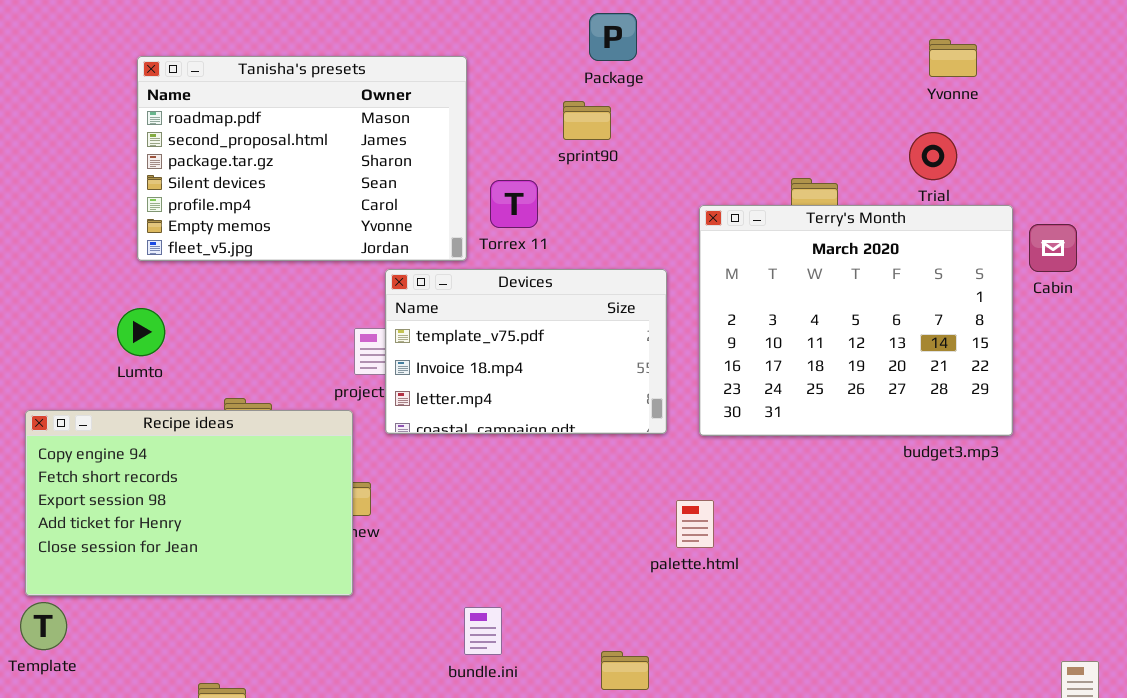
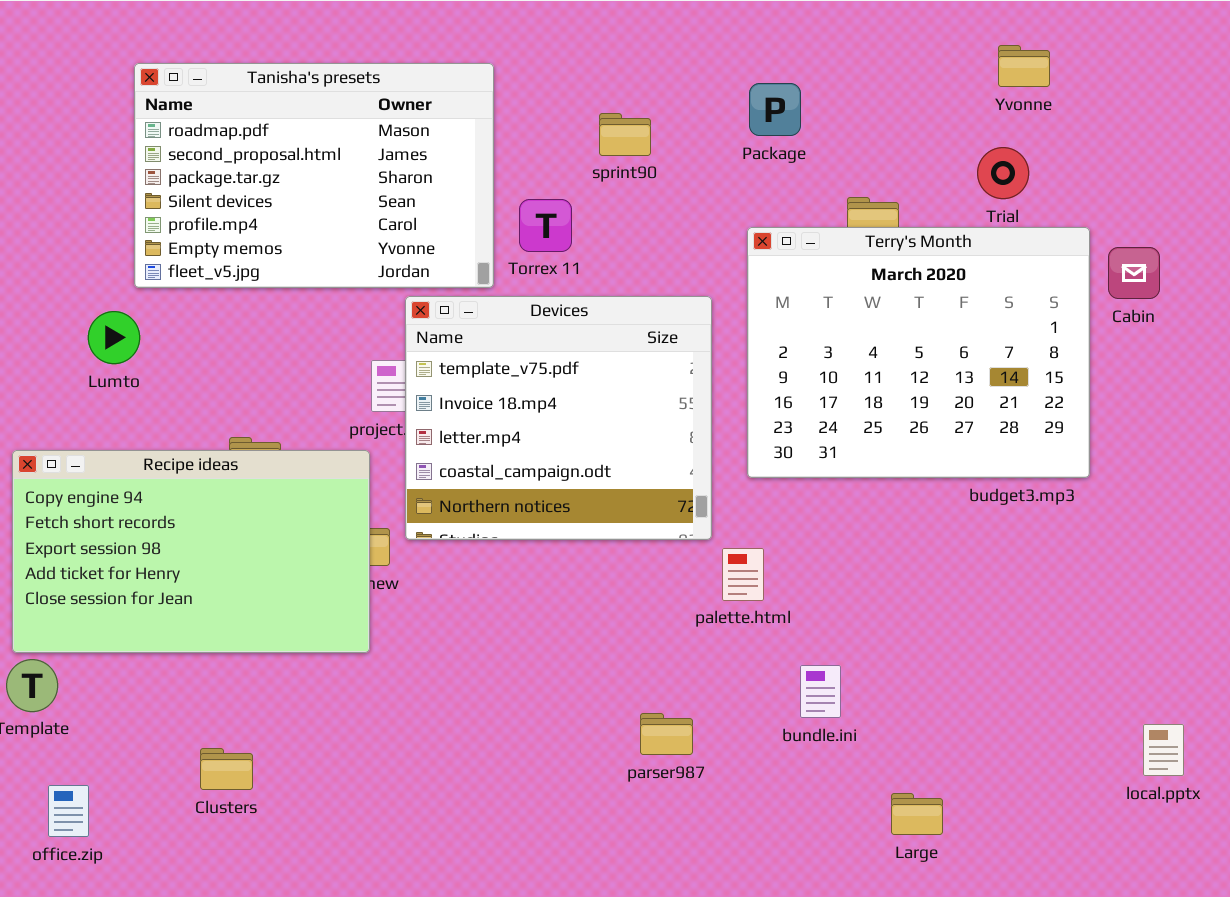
Package: [589,13,637,61] -> [749,83,801,136], moved
Devices: [385,269,667,434] -> [405,296,712,540], resized
Lumto: [117,308,165,356] -> [88,311,140,364], moved
bundle.ini: [464,607,502,655] -> [800,665,841,718], moved

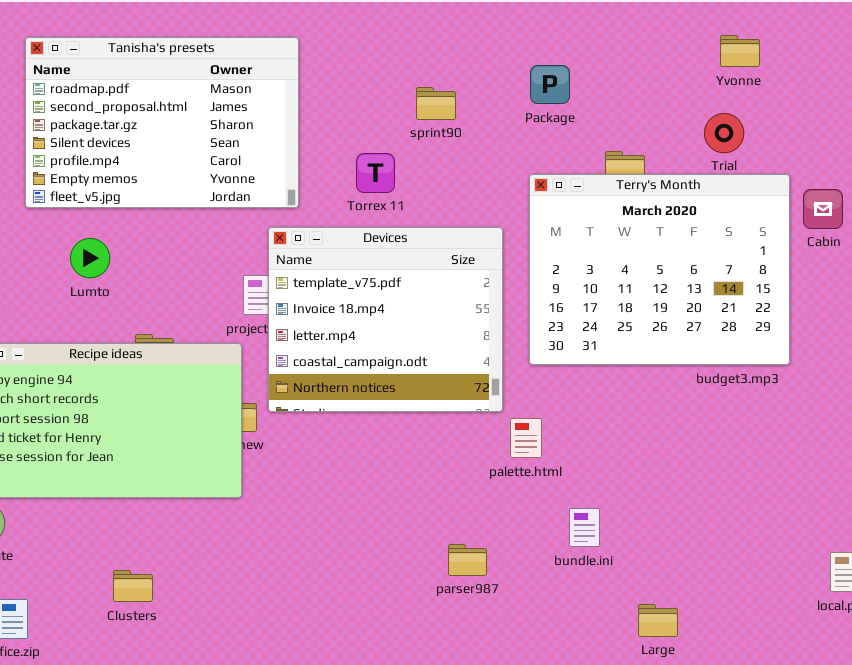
Tanisha's presets: [134,63,494,288] -> [25,37,299,208], moved
Lumto: [88,311,140,364] -> [70,238,110,278], moved

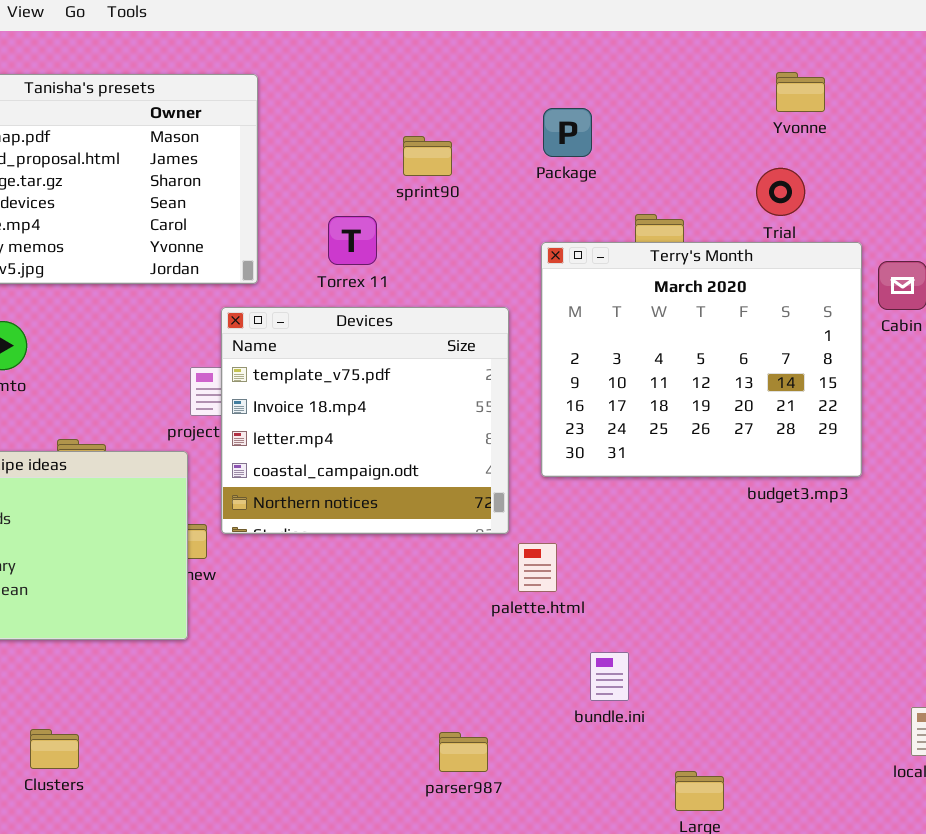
parser987: [448,544,487,576] -> [439,732,488,772], moved

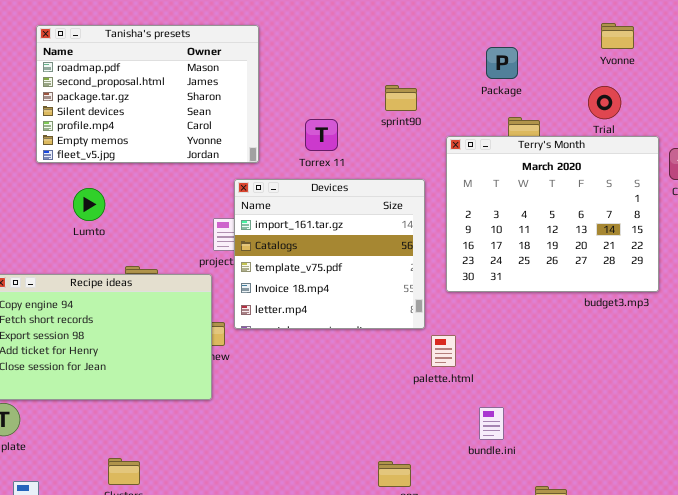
Package: [543,108,592,157] -> [486,47,518,79], moved
sprint90: [403,136,452,176] -> [385,85,417,111], moved
Devices: [221,307,509,534] -> [234,179,425,329], scrolled up 2 rows

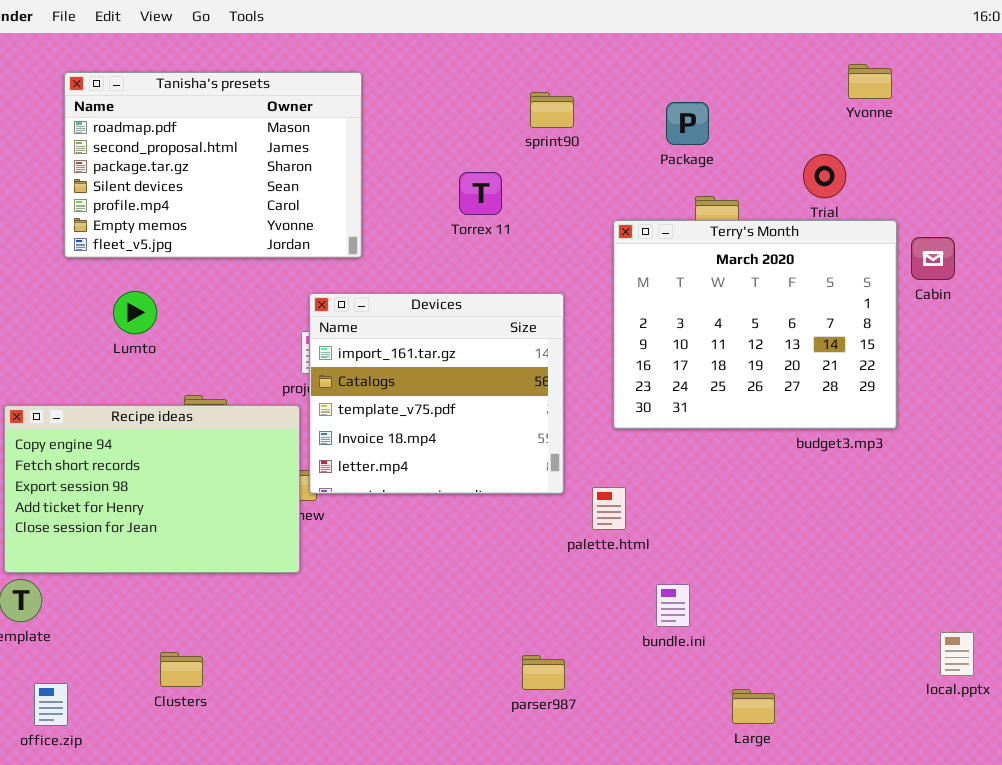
Yvonne: [601,23,634,49] -> [848,64,892,99], moved
sprint90: [385,85,417,111] -> [530,92,574,128], moved
Torrex 11: [305,119,338,151] -> [459,172,502,215], moved
Devices: [234,179,425,329] -> [309,293,564,494], moved

